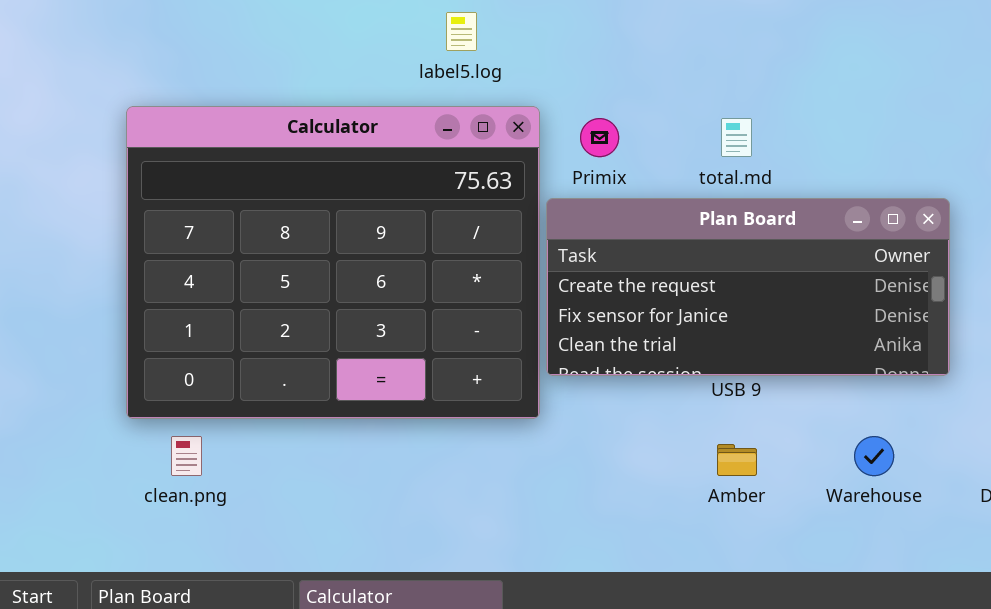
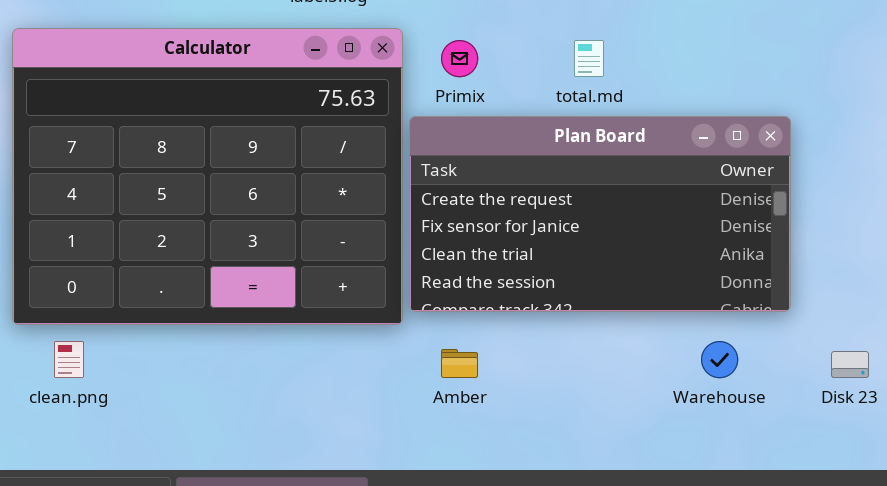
Plan Board: [546,198,950,376] -> [409,116,791,312], resized
Amber: [717,444,757,476] -> [441,349,478,378], moved

